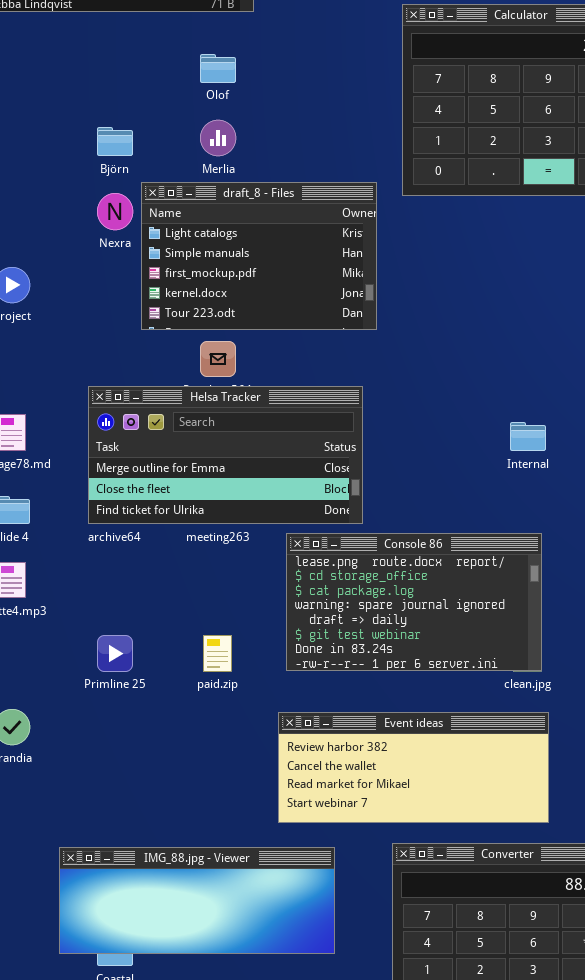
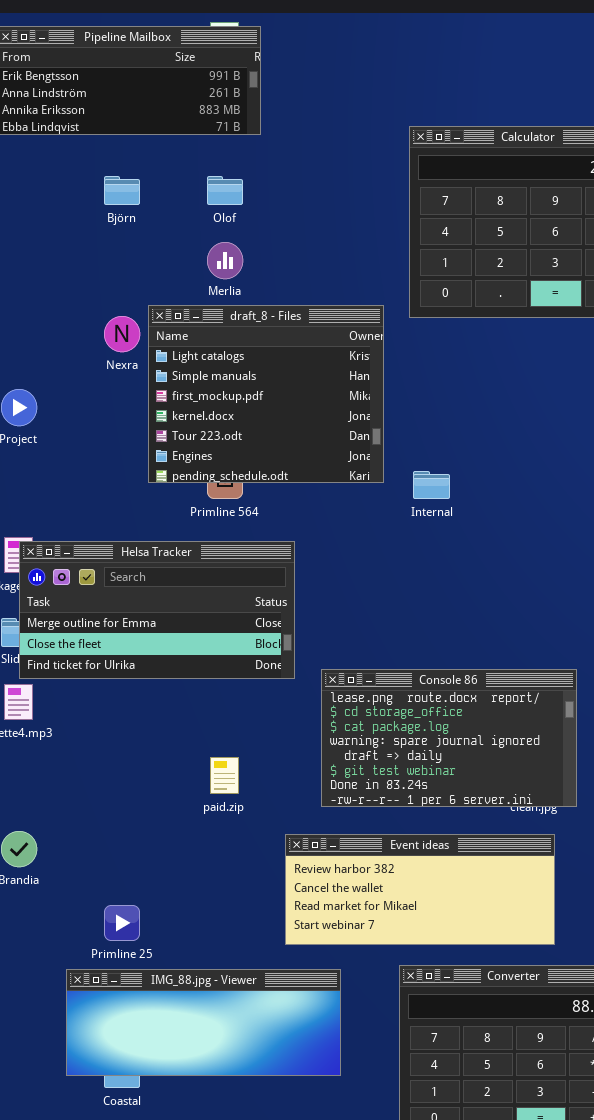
Björn: [97,127,133,156] -> [104,176,140,205], moved
draft_8 - Files: [141,182,377,330] -> [148,305,384,483], resized
Helsa Tracker: [88,386,363,524] -> [19,541,295,679], moved
Internal: [510,422,546,451] -> [413,471,450,499], moved
Console 86: [286,533,542,671] -> [321,669,577,807], moved
Primline 25: [97,635,133,672] -> [104,905,140,941], moved

